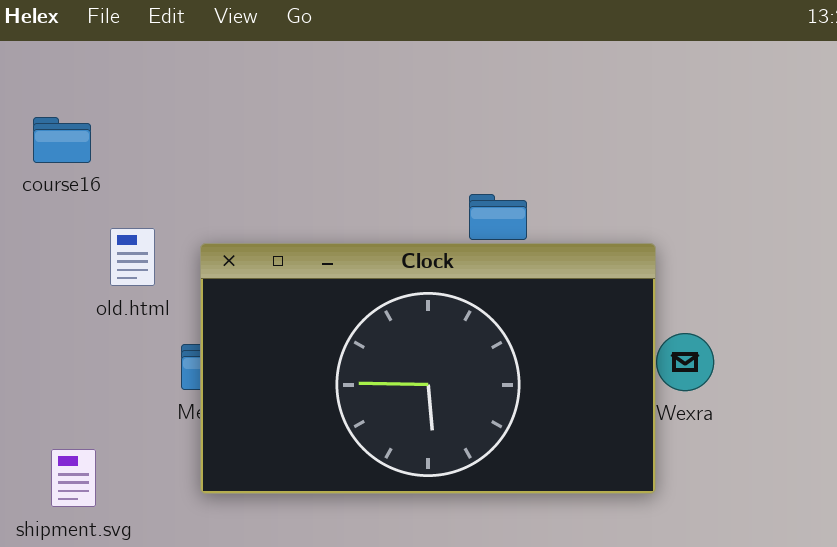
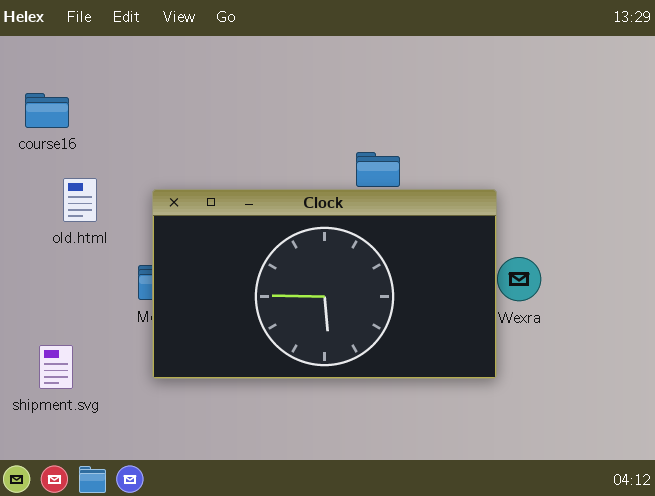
old.html: [110,228,155,286] -> [63,178,97,222], moved

